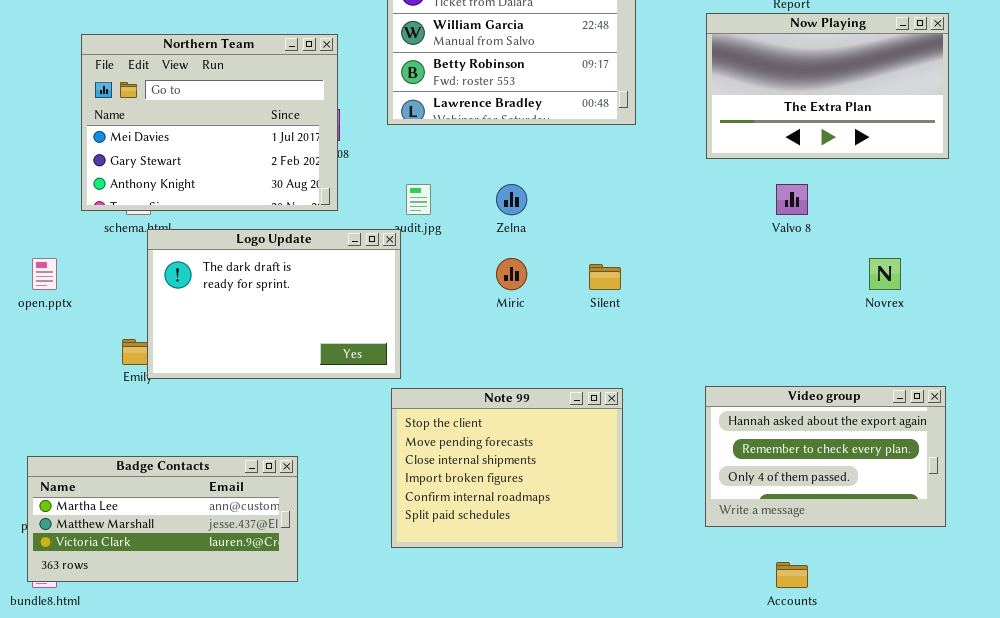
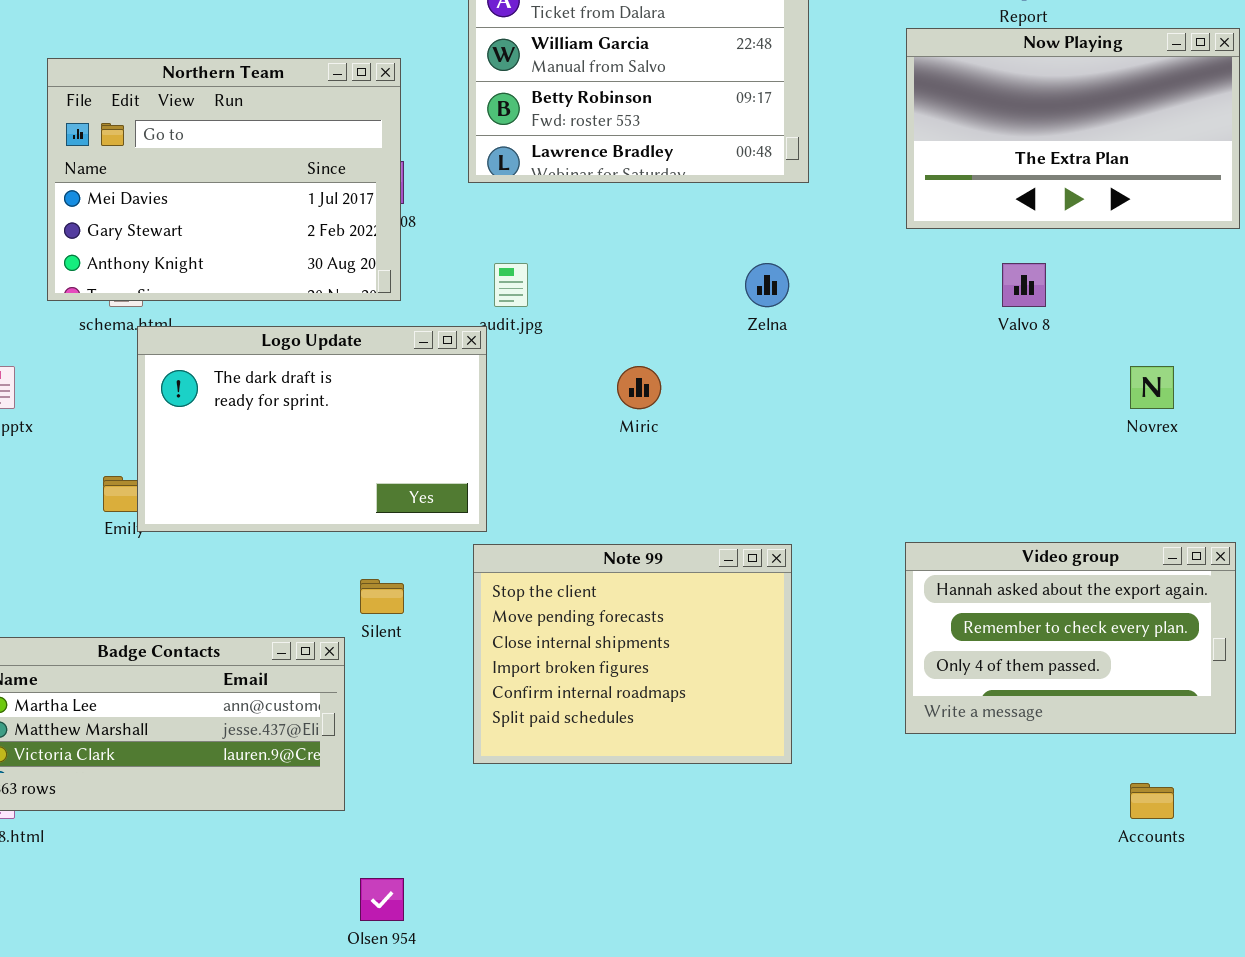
Zelna: [496,184,527,215] -> [745,263,789,307], moved
Silent: [589,264,621,290] -> [360,579,404,614], moved
Accounts: [776,562,808,588] -> [1130,783,1174,819], moved

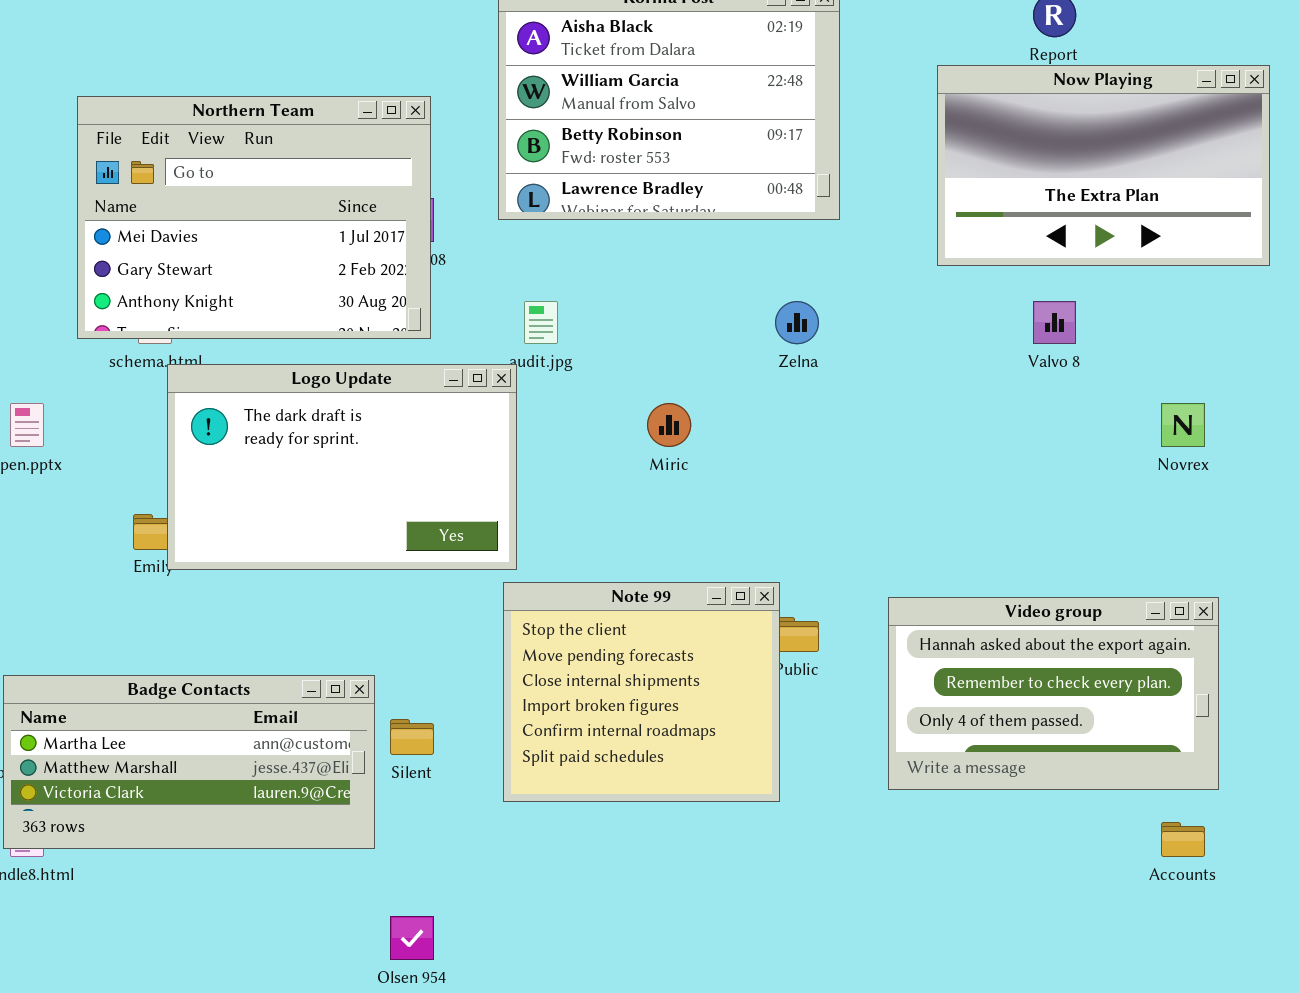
Video group: [905,542,1236,734] -> [888,597,1219,790], moved
Note 99: [473,544,792,764] -> [503,582,780,802], resized
Silent: [360,579,404,614] -> [390,719,434,755], moved

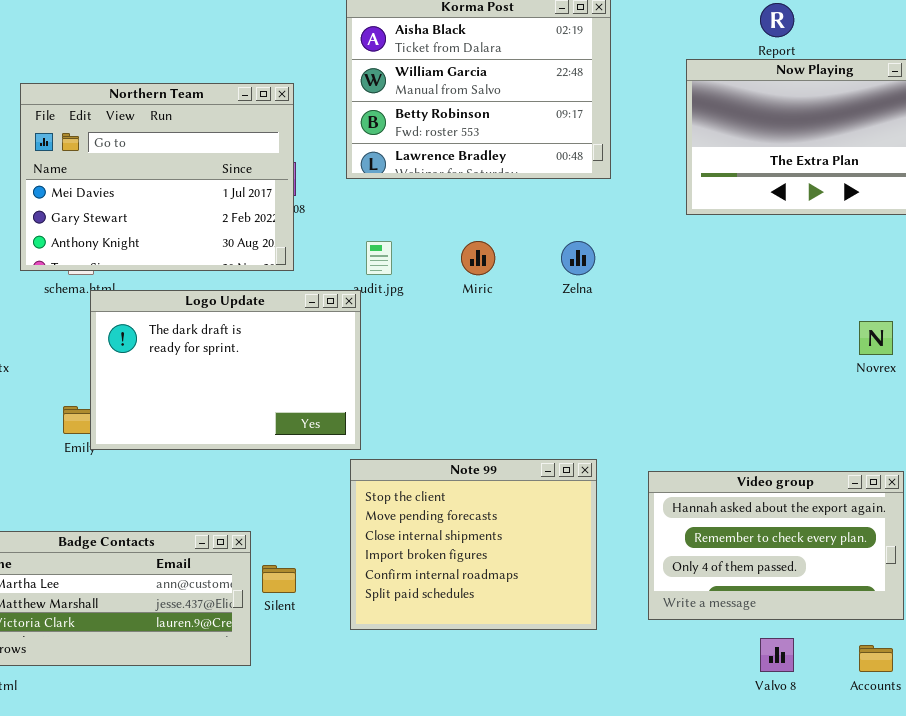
Valvo 8: [1033,301,1076,344] -> [760,638,794,672], moved
Miric: [647,403,691,447] -> [461,241,495,275], moved
Note 99: [503,582,780,802] -> [350,459,597,630], resized

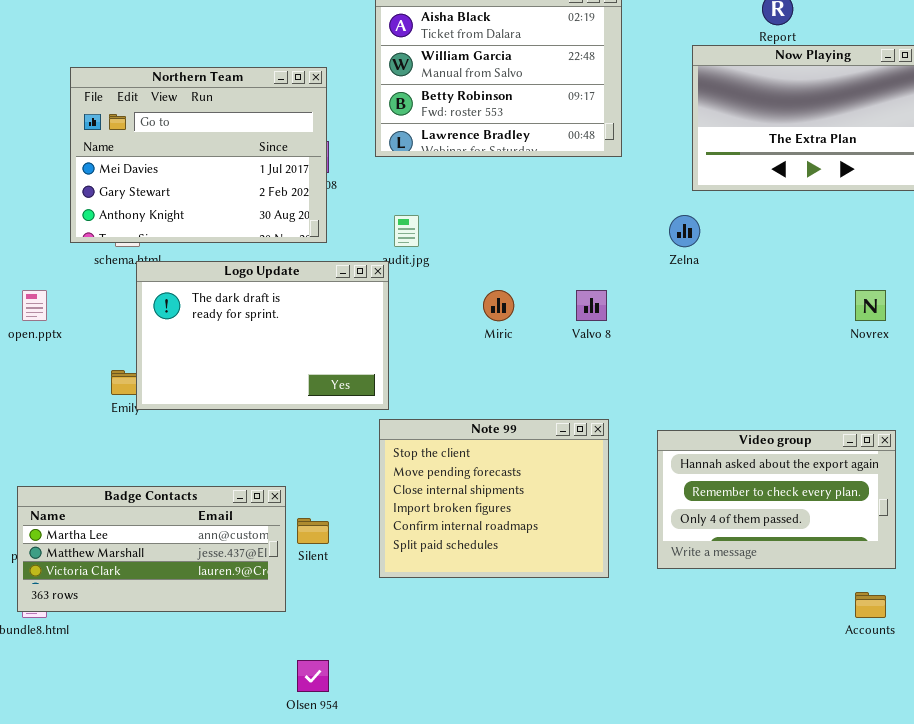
Miric: [461,241,495,275] -> [483,290,514,321], moved
Zelna: [561,241,595,275] -> [669,215,700,247], moved
Valvo 8: [760,638,794,672] -> [576,290,607,321], moved

